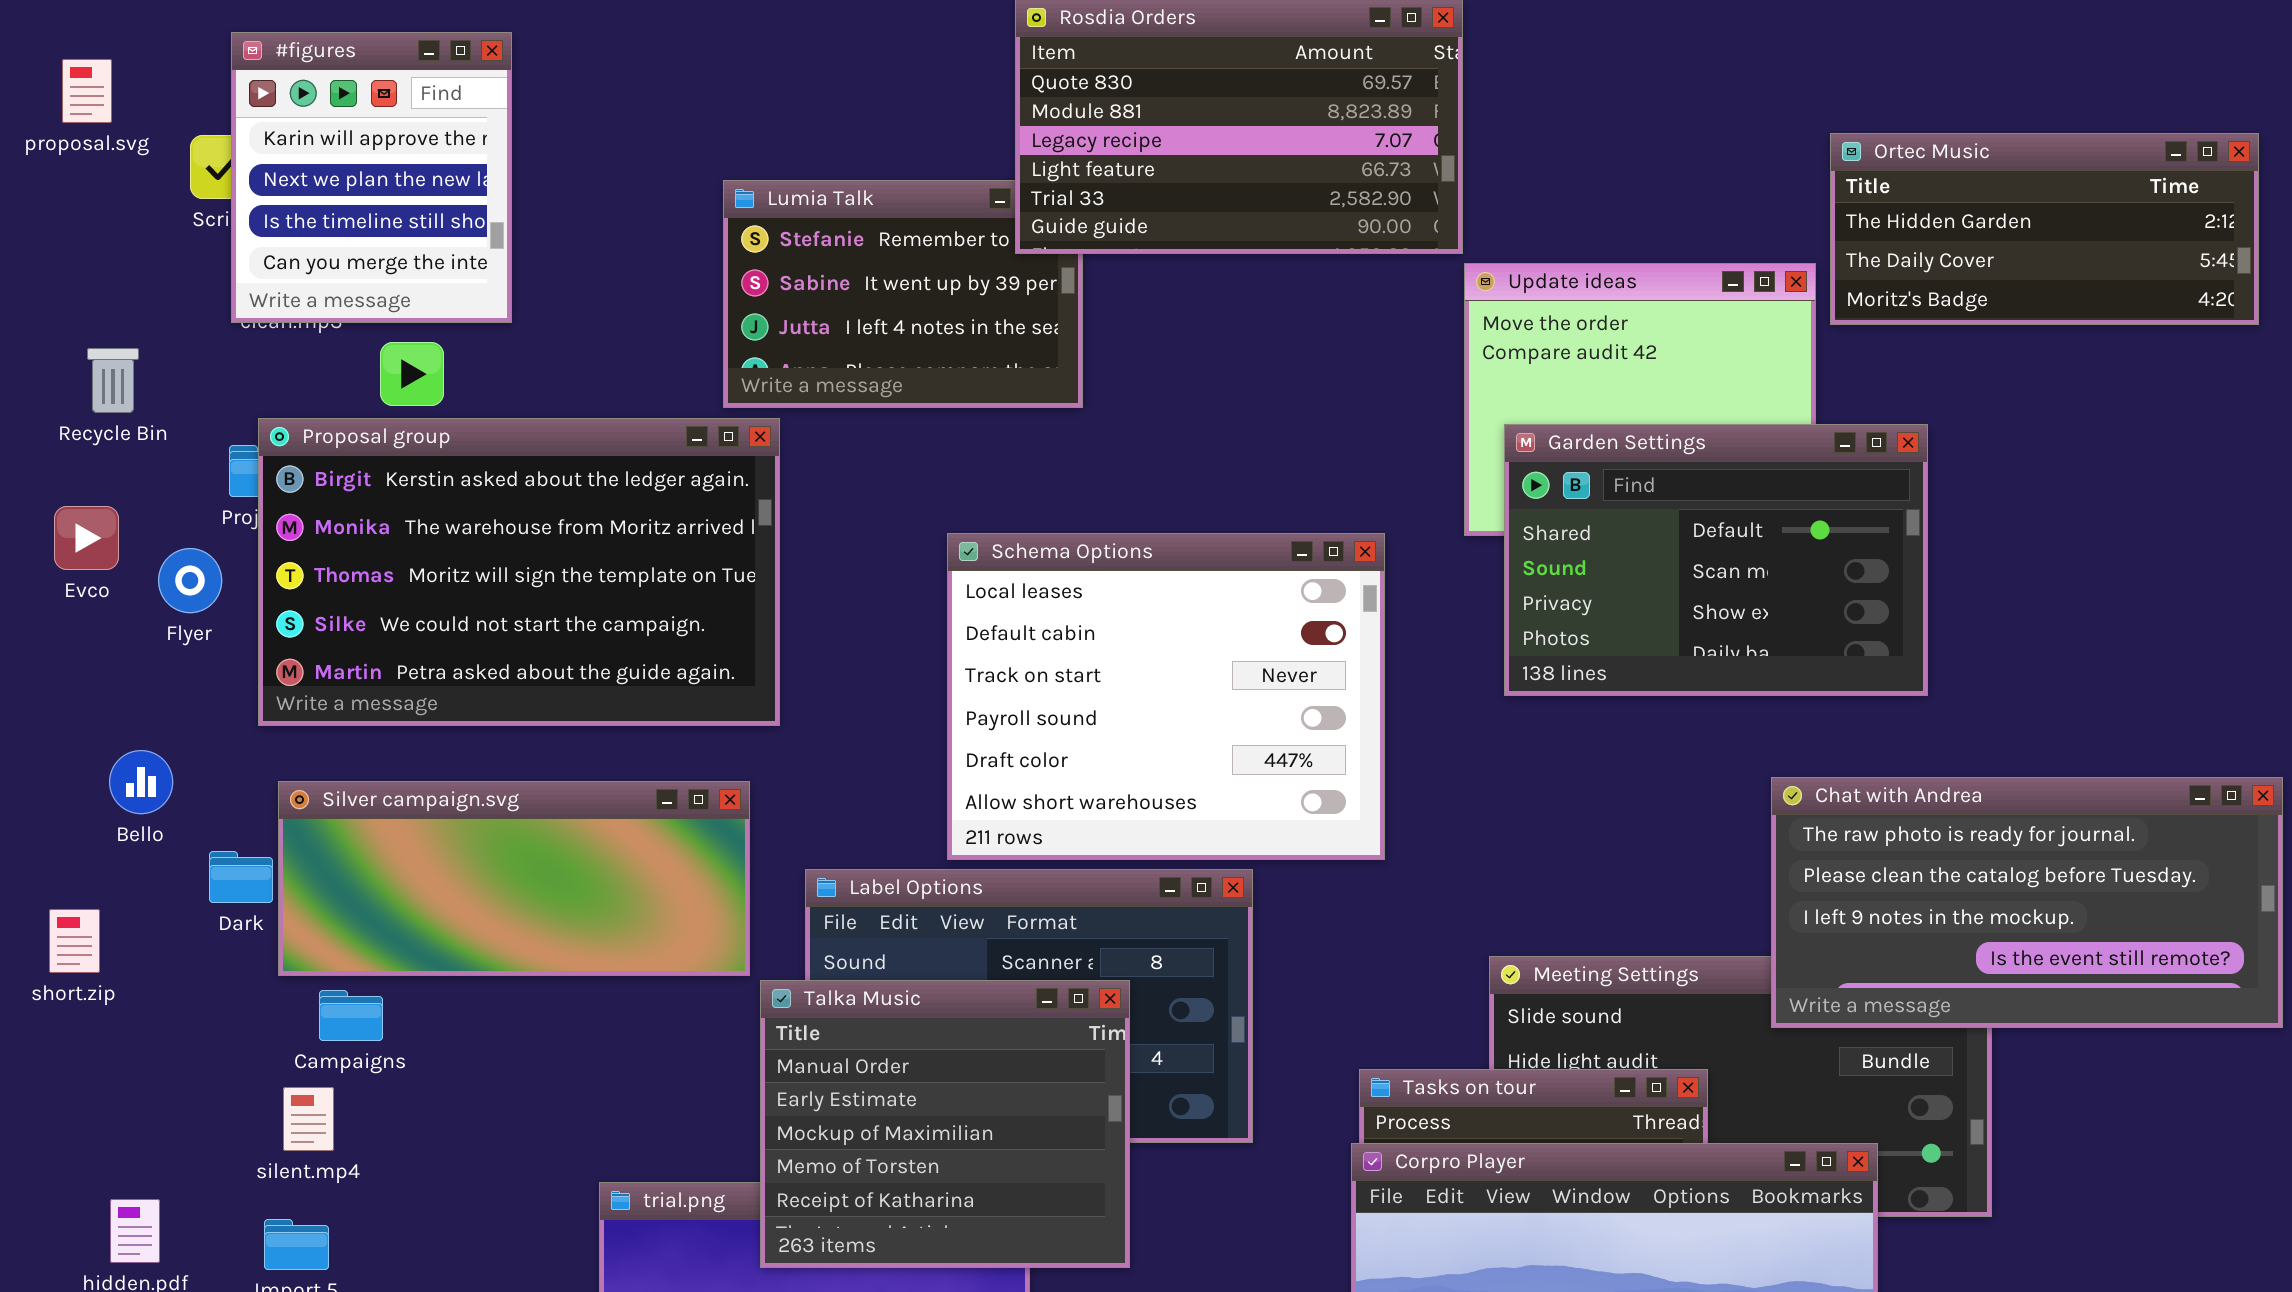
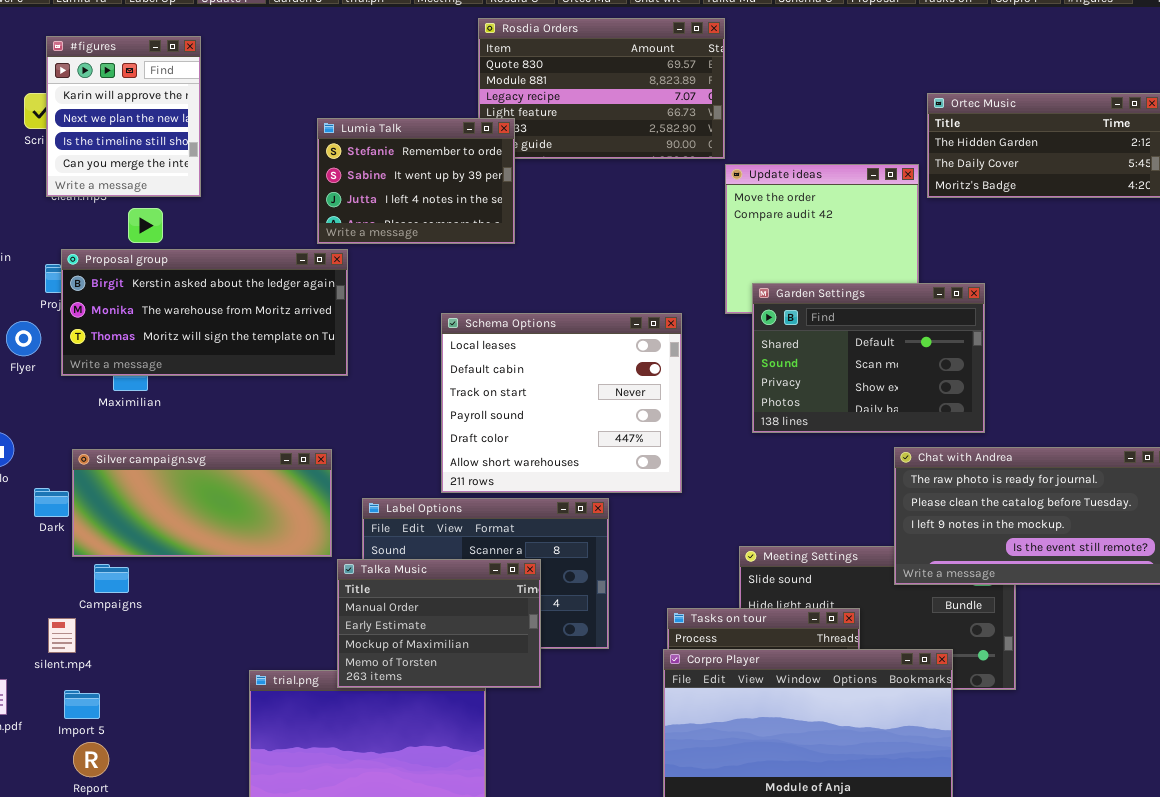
Lumia Talk: [723,180,1083,408] -> [317,118,515,244], raised
Proposal group: [258,418,780,726] -> [61,249,348,376], resized
Garden Settings: [1504,424,1928,696] -> [752,283,985,433], moved
Talka Music: [760,980,1130,1268] -> [337,559,541,688], resized
silent.mp4: [283,1087,334,1151] -> [48,618,76,653], moved

